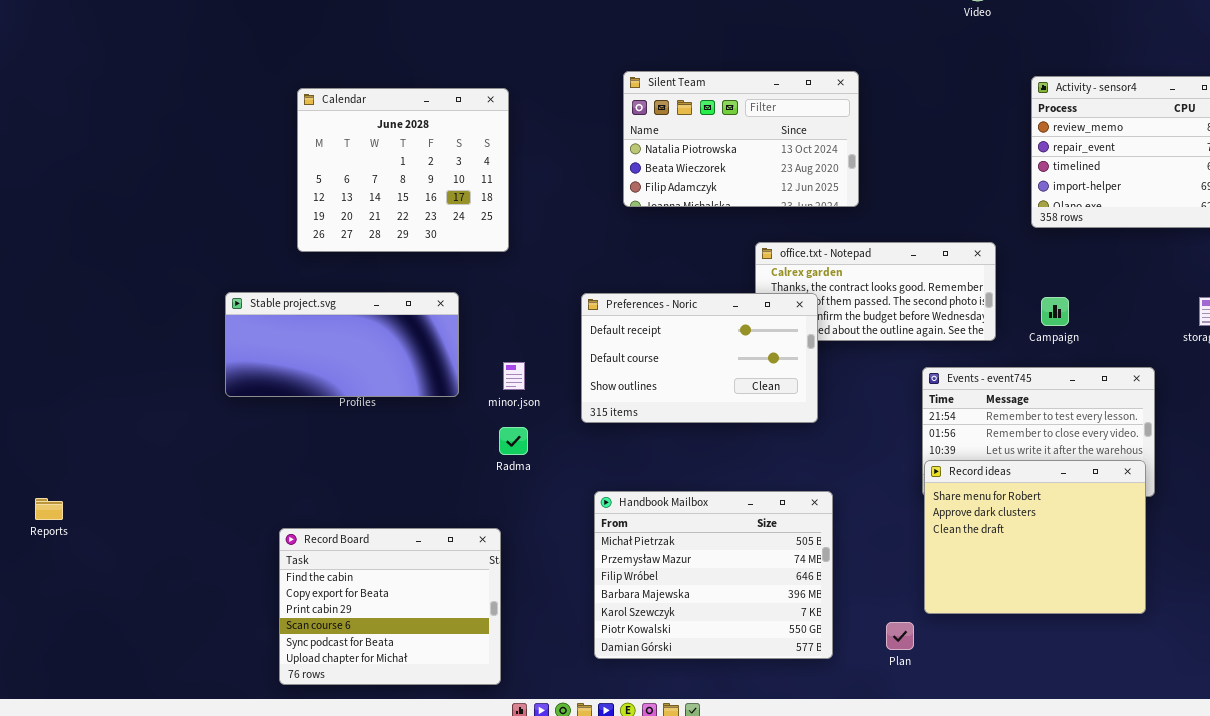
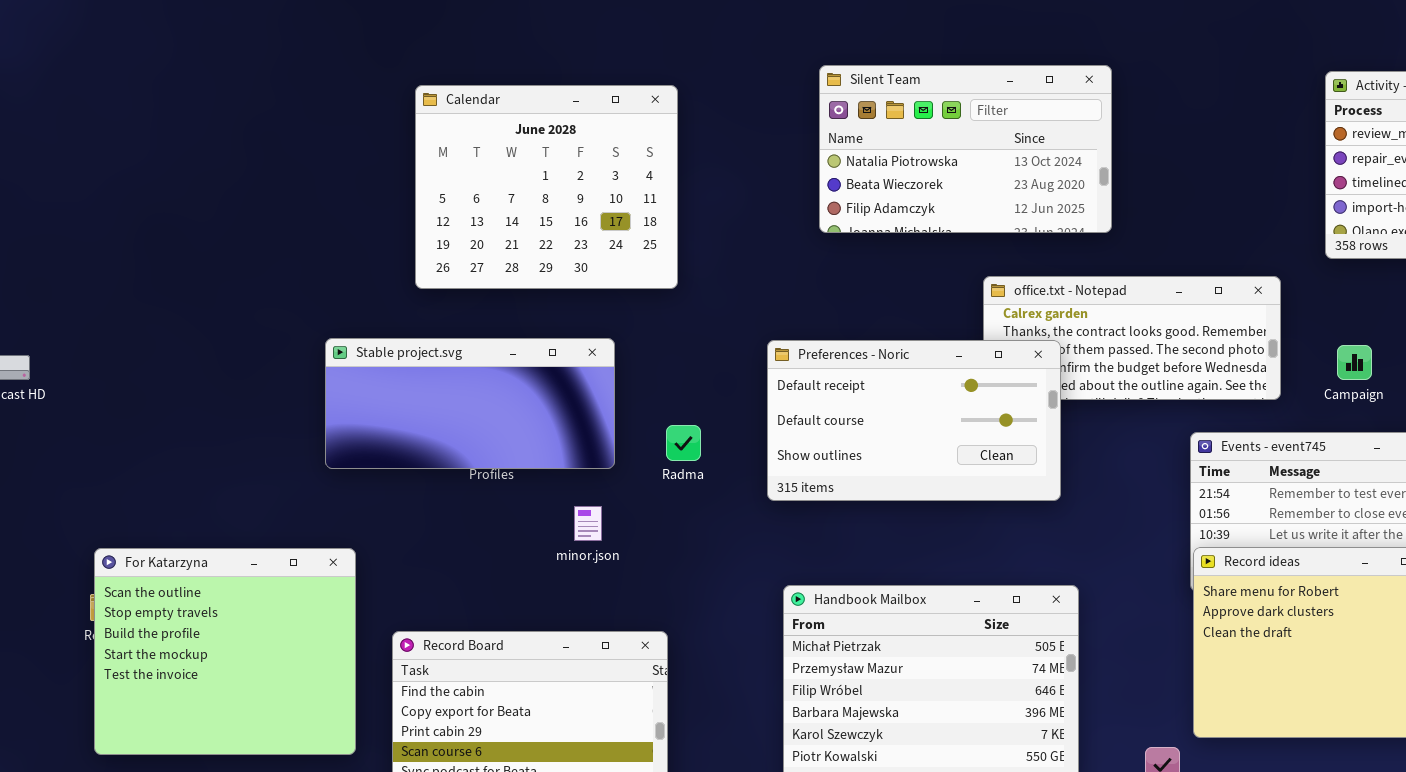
minor.json: [503,362,525,390] -> [574,506,602,541], moved
Radma: [499,427,528,455] -> [666,425,701,461], moved
For Katarzyna: none -> [94,548,356,755], opened

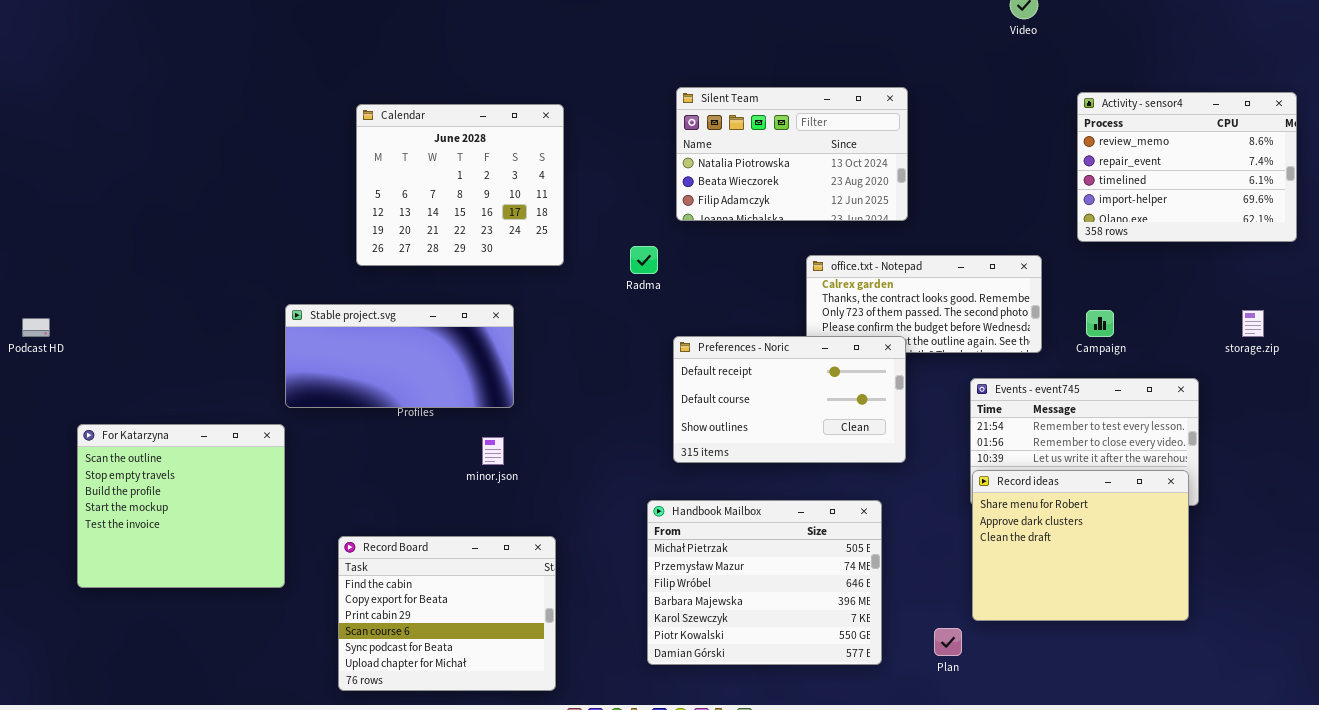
Preferences - Noric: [767,340,1061,501] -> [673,336,906,463], moved
Radma: [666,425,701,461] -> [630,246,658,274], moved
For Katarzyna: [94,548,356,755] -> [77,424,285,588], moved

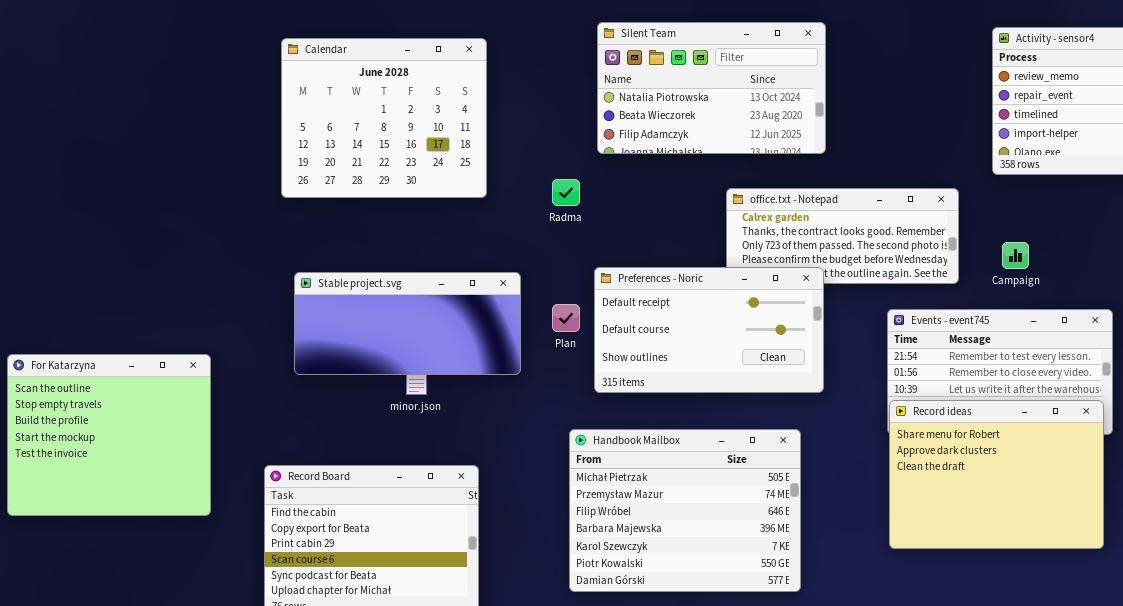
Stable project.svg: [285,304,514,408] -> [294,272,521,375], moved
Plan: [934,628,962,656] -> [552,304,580,332], moved

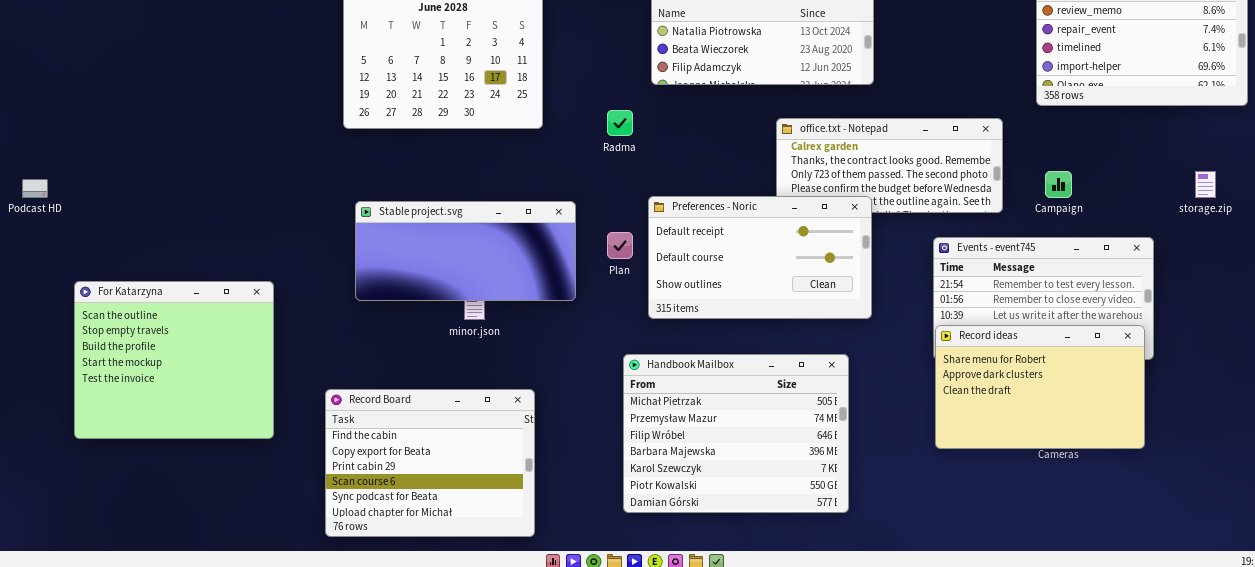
Record ideas: [889,400,1104,549] -> [935,325,1145,449], resized

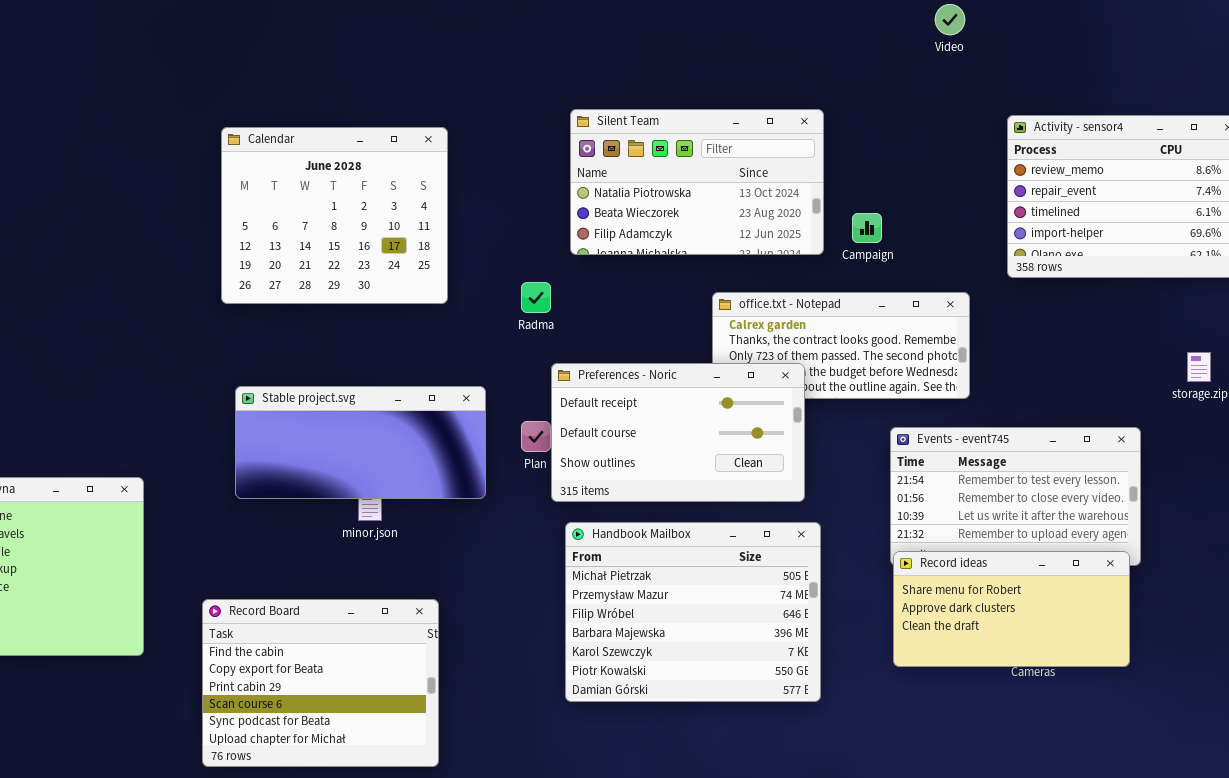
Campaign: [1045,171,1072,198] -> [852,213,882,243], moved
Preferences - Noric: [648,196,872,319] -> [551,363,805,502], moved
Record ideas: [935,325,1145,449] -> [893,551,1130,667], resized
Handbook Mailbox: [623,354,849,513] -> [565,522,821,702], moved

